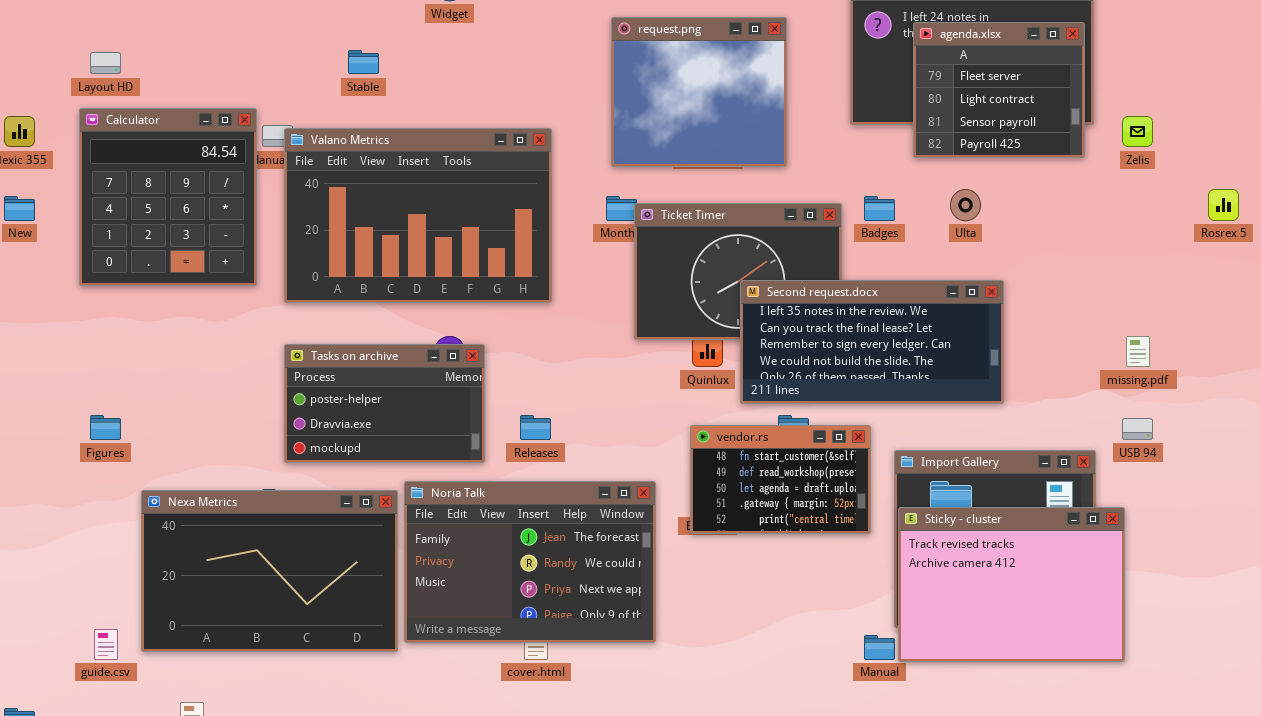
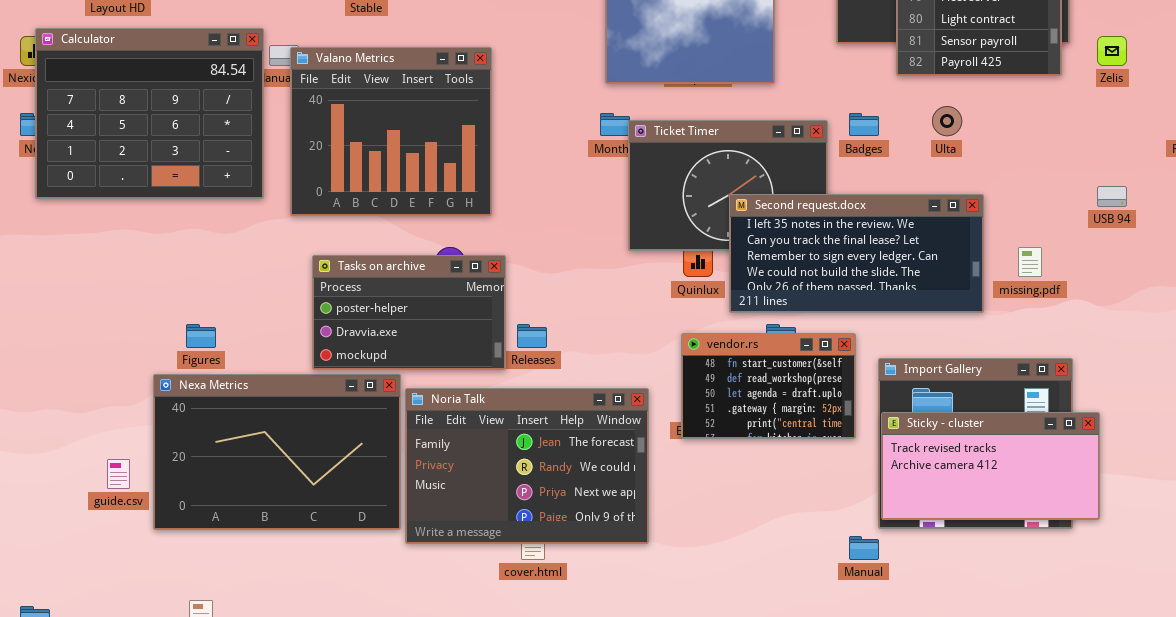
Calculator: [79,108,257,286] -> [35,28,264,199], resized
Valano Metrics: [284,128,552,303] -> [290,47,492,216], resized
missing.pdf: [1126,336,1150,367] -> [1018,247,1042,277], moved
Tasks on archive: [284,344,485,463] -> [312,255,506,370], moved
Figures: [90,415,121,440] -> [186,324,216,348], moved
USB 94: [1122,418,1153,440] -> [1097,186,1127,207], moved
Nexa Metrics: [141,490,398,652] -> [153,374,401,530], moved
Sticky - cluster: [898,507,1125,662] -> [881,412,1100,520], resized
guide.csv: [94,629,118,660] -> [107,459,130,489], moved

